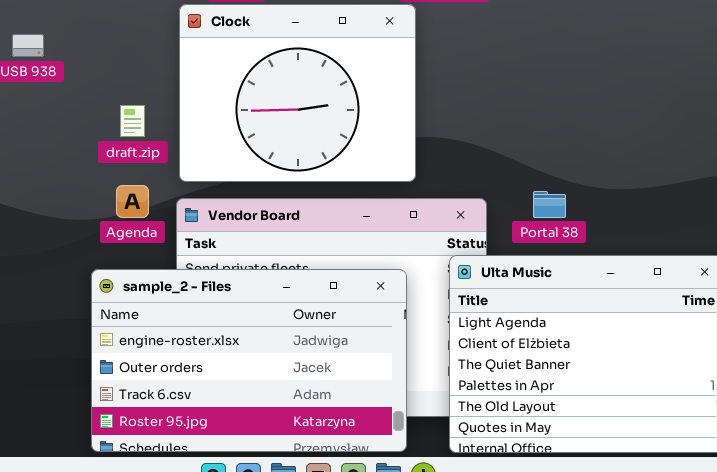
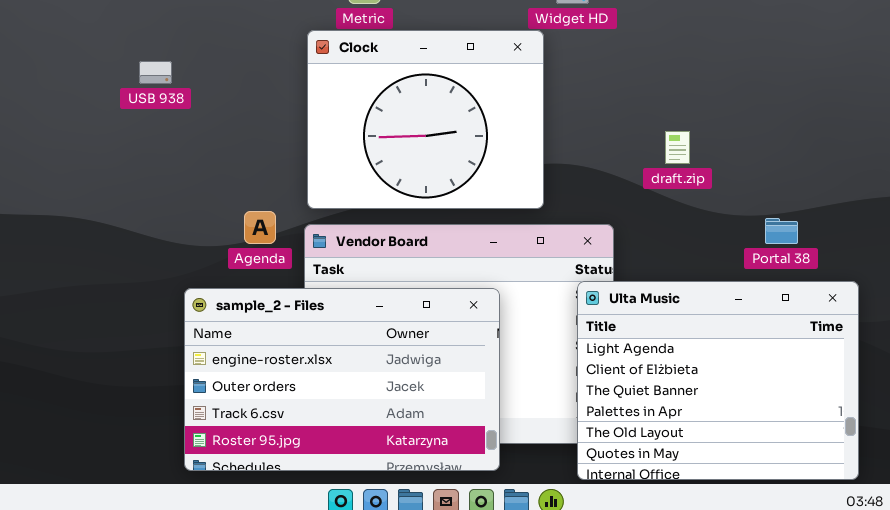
draft.zip: [120,105,145,137] -> [665,131,690,164], moved
Portal 38: [533,191,566,218] -> [765,218,798,244], moved
sample_2 - Files: [91,269,407,452] -> [184,288,500,471], moved

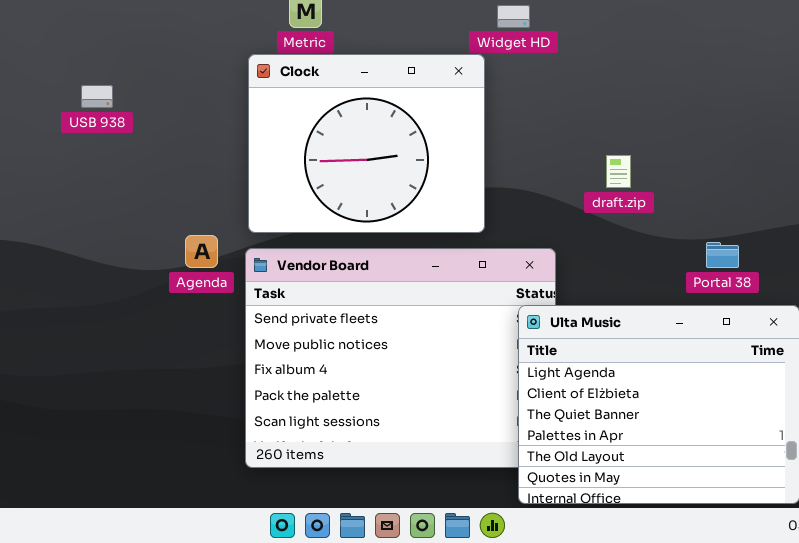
sample_2 - Files: [184,288,500,471] -> none, closed

